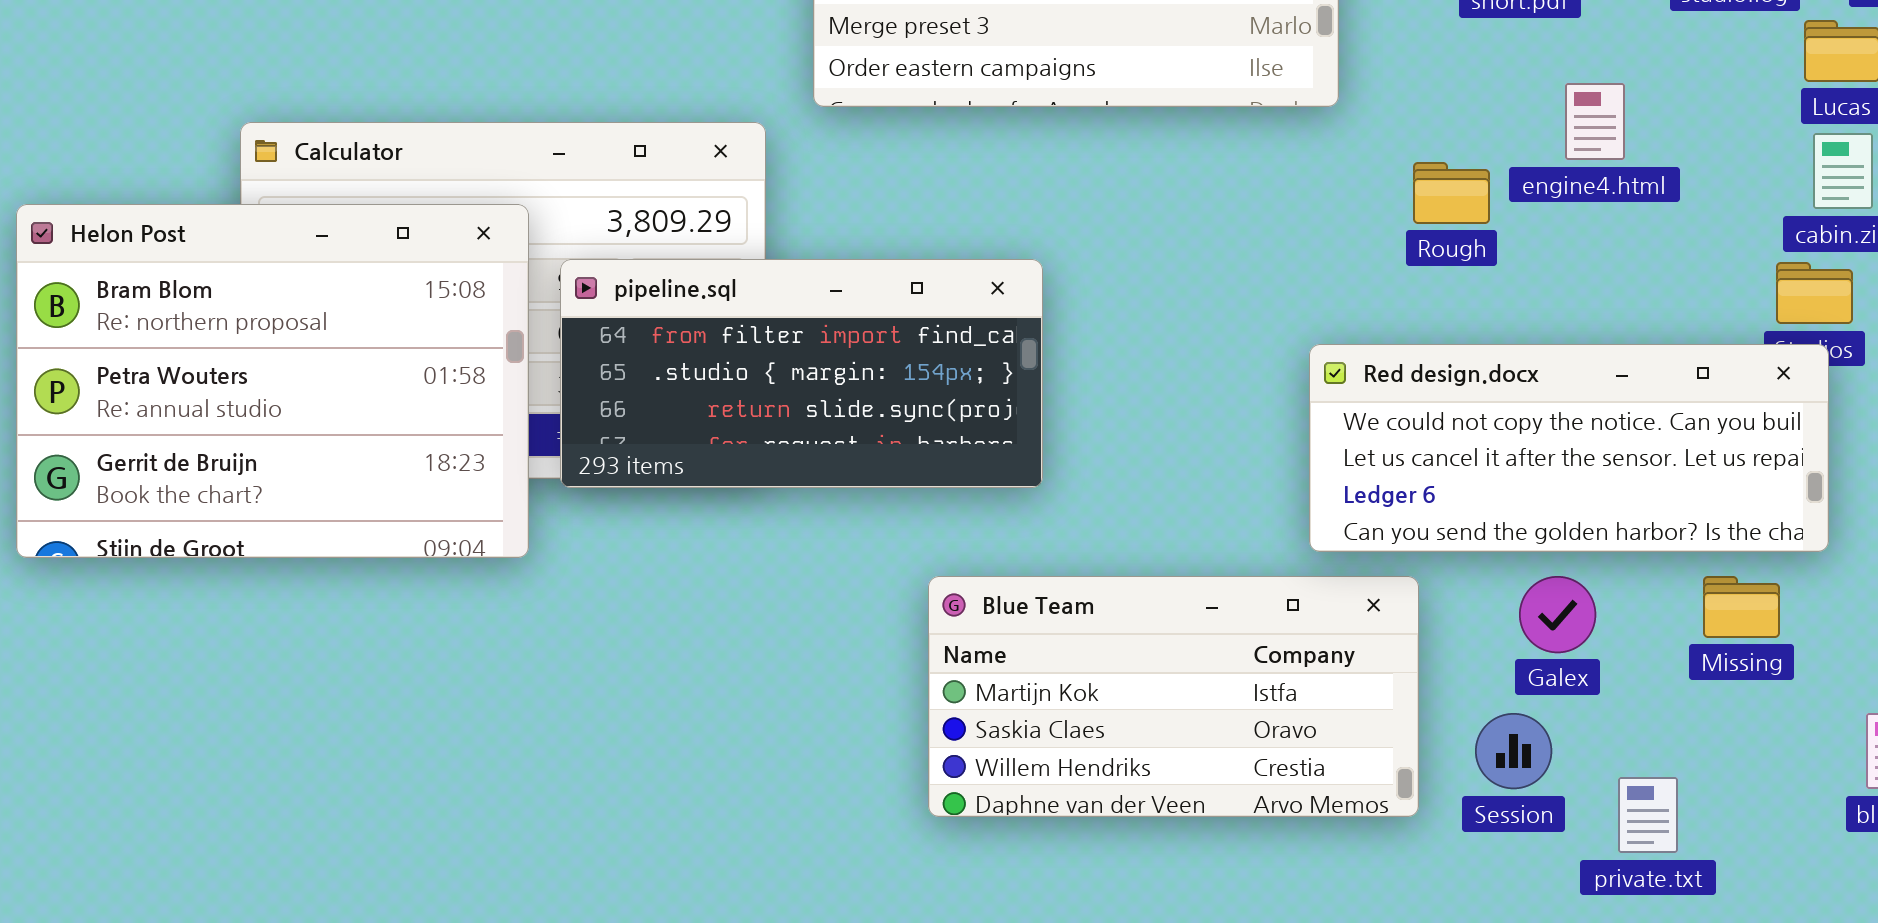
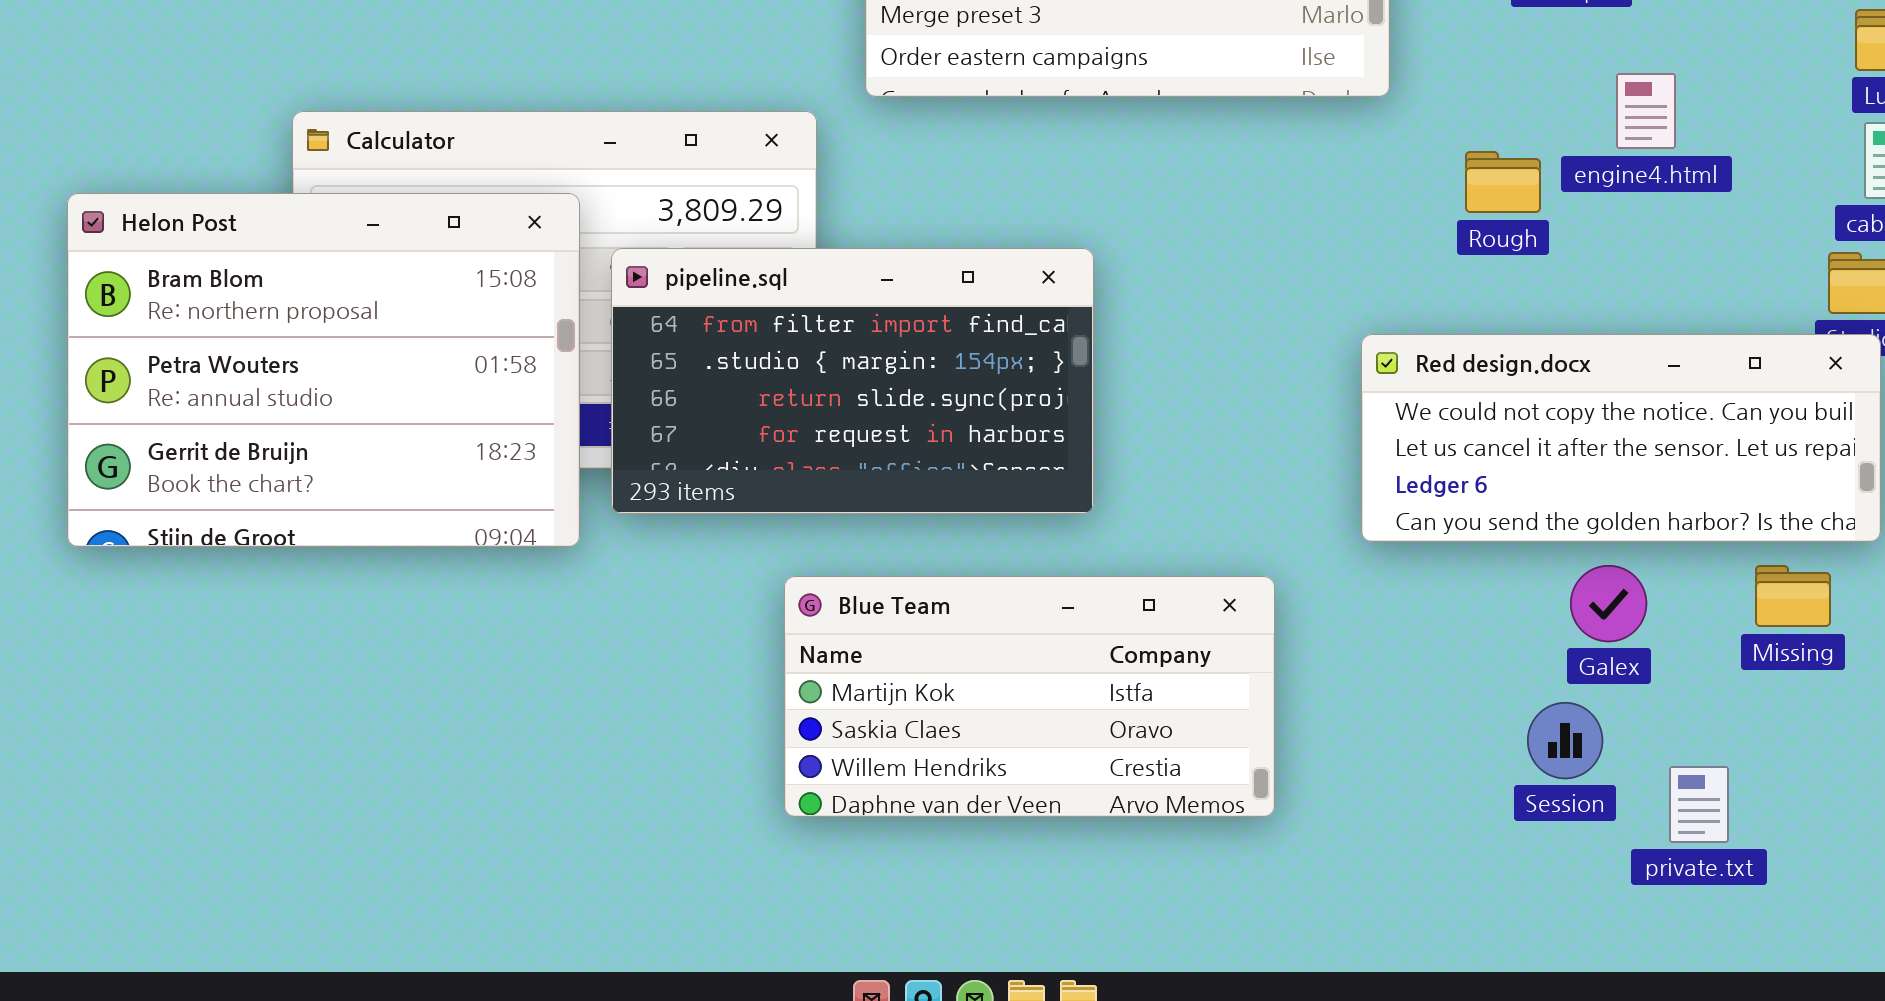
pipeline.sql: [560,259,1043,488] -> [611,248,1094,514], resized
Blue Team: [928,576,1419,817] -> [784,576,1275,817], moved

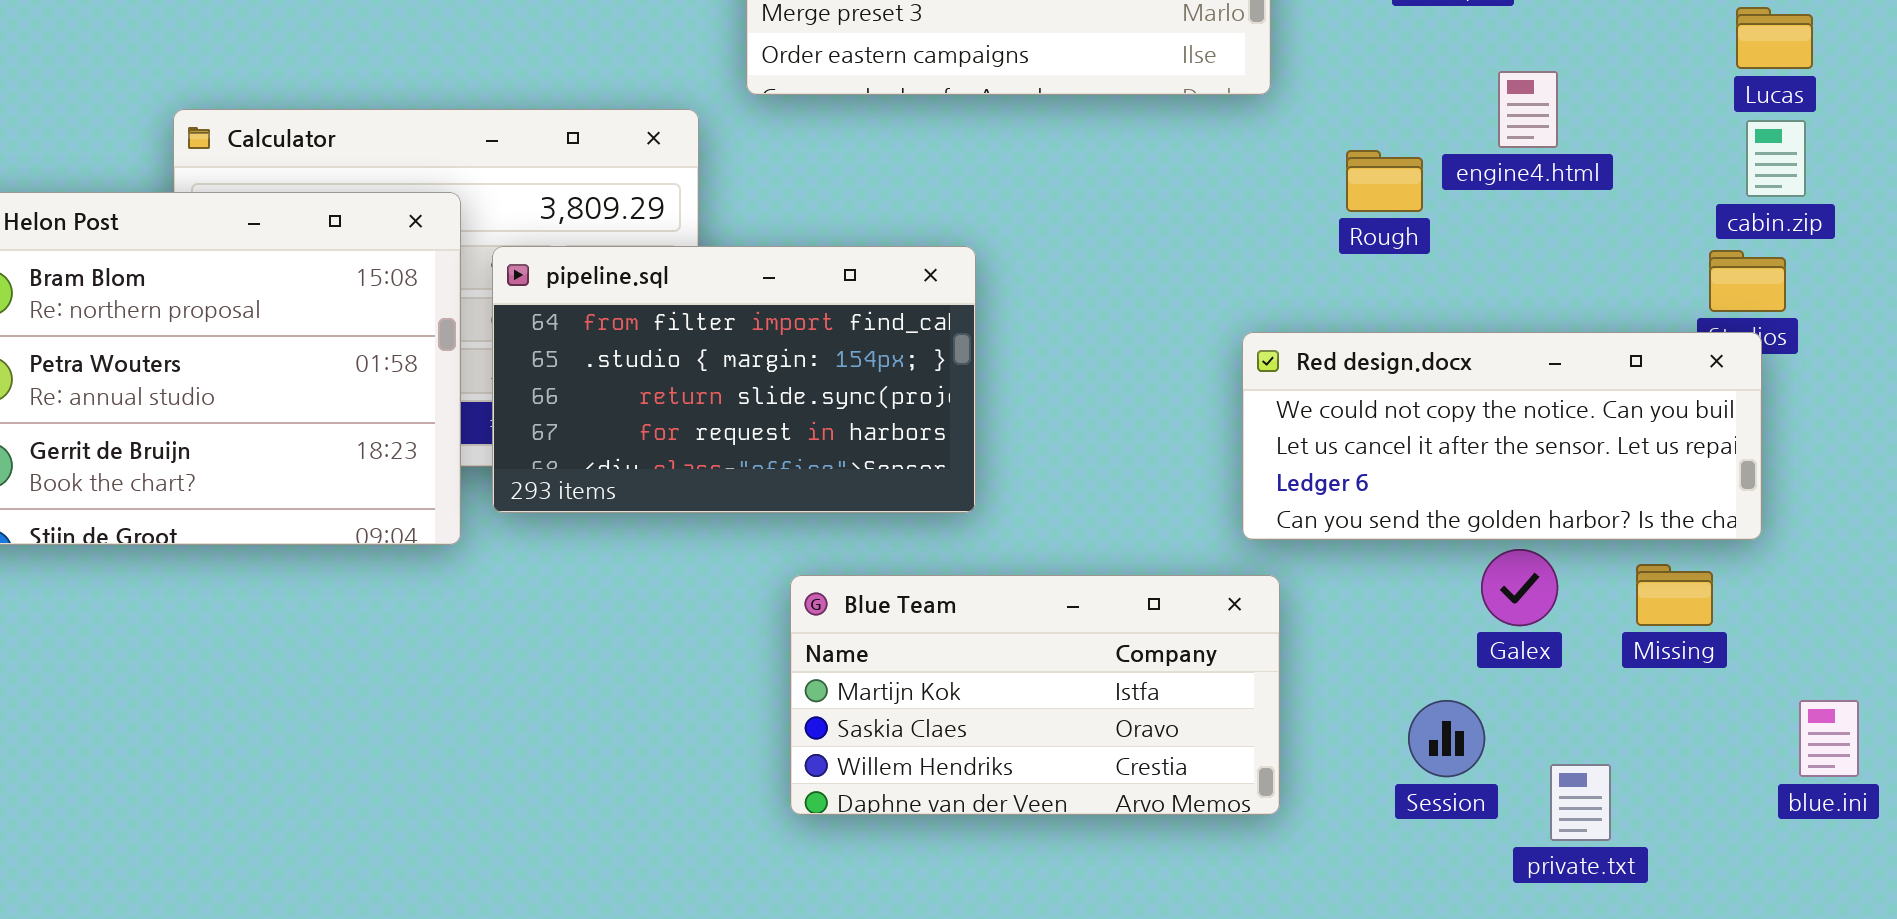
Galex: [1570,565,1647,642] -> [1481,549,1558,626], moved
Blue Team: [784,576,1275,817] -> [790,575,1280,815], moved

